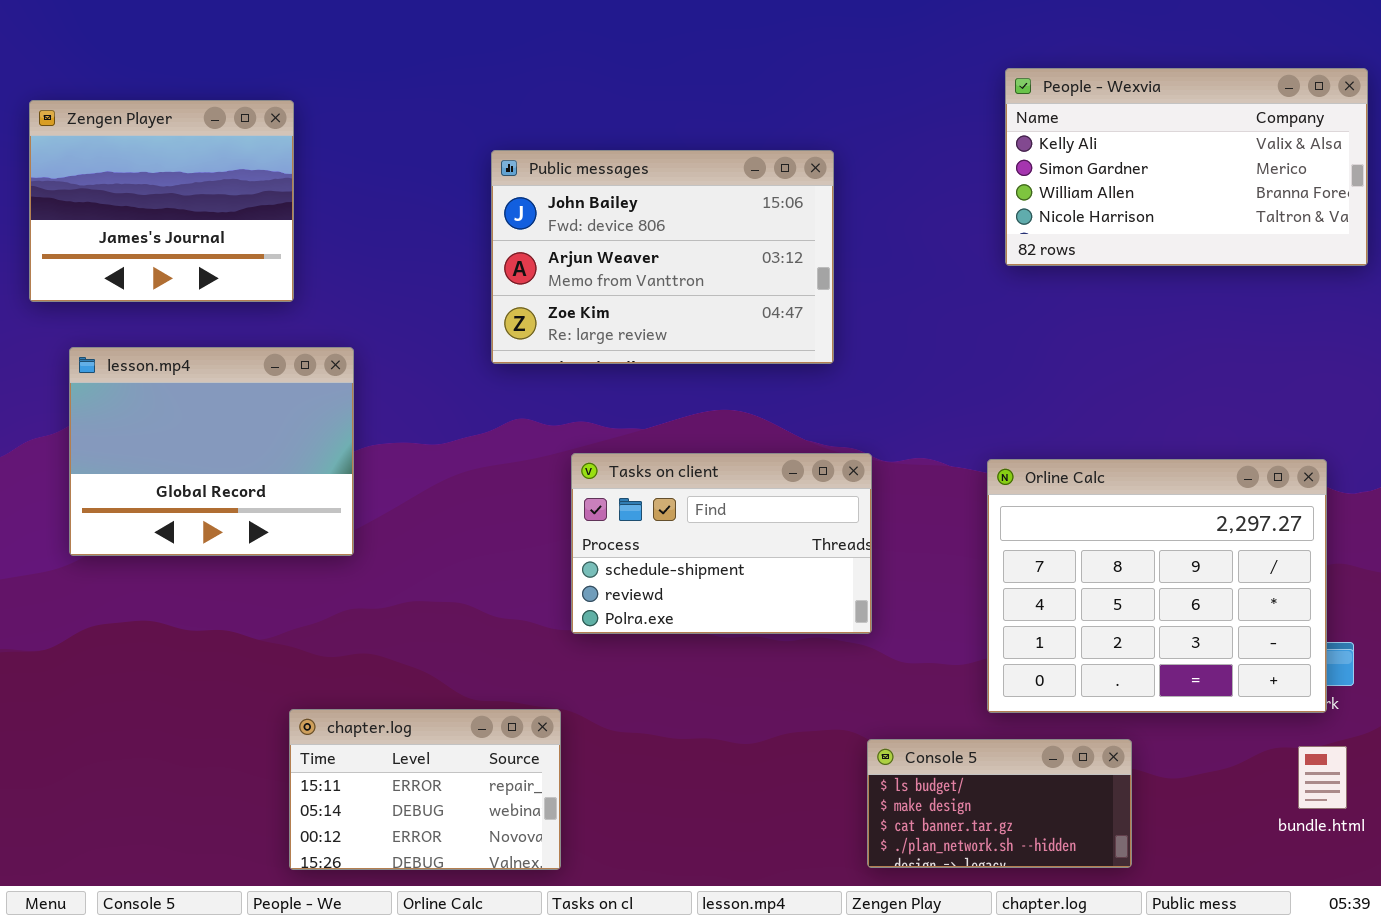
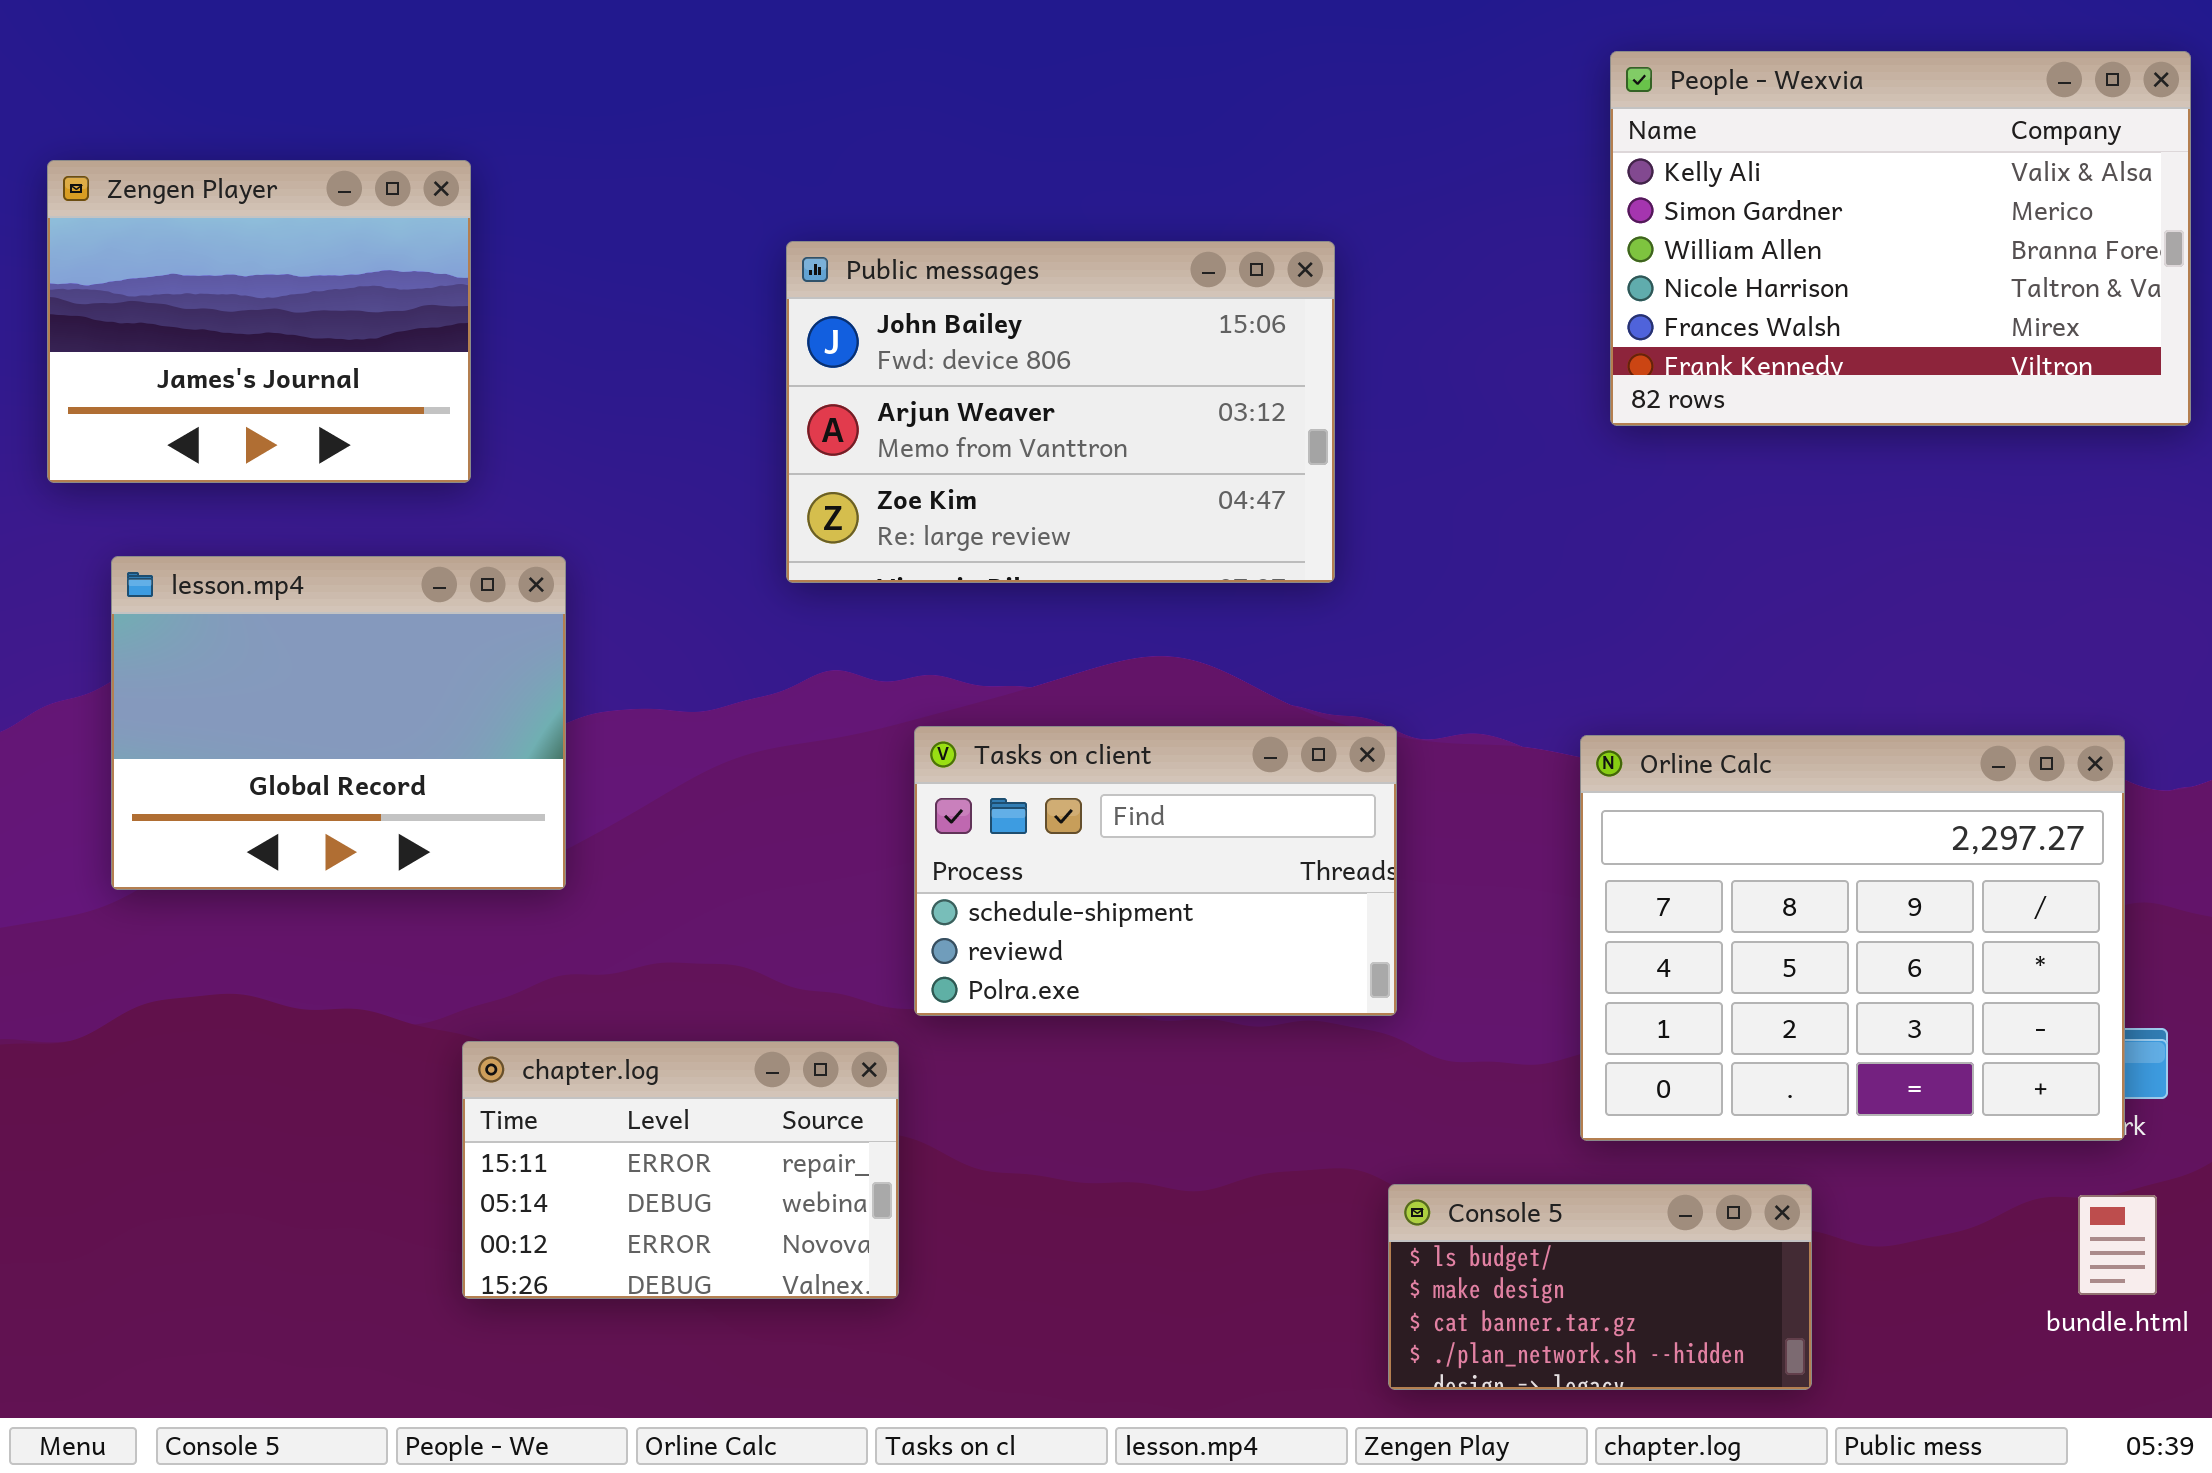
People - Wexvia: [1005,68,1368,266] -> [1610,51,2191,426], resized
chapter.log: [289,709,561,870] -> [462,1041,899,1299], moved

